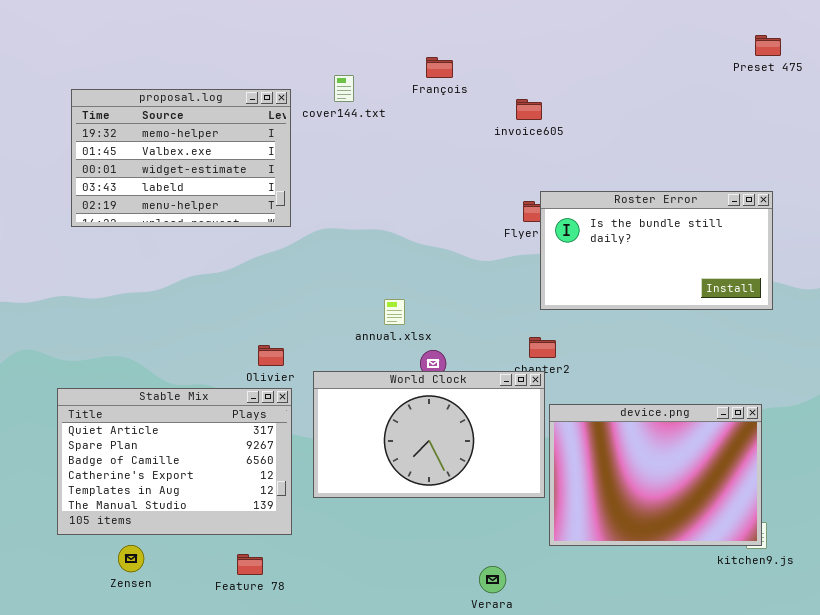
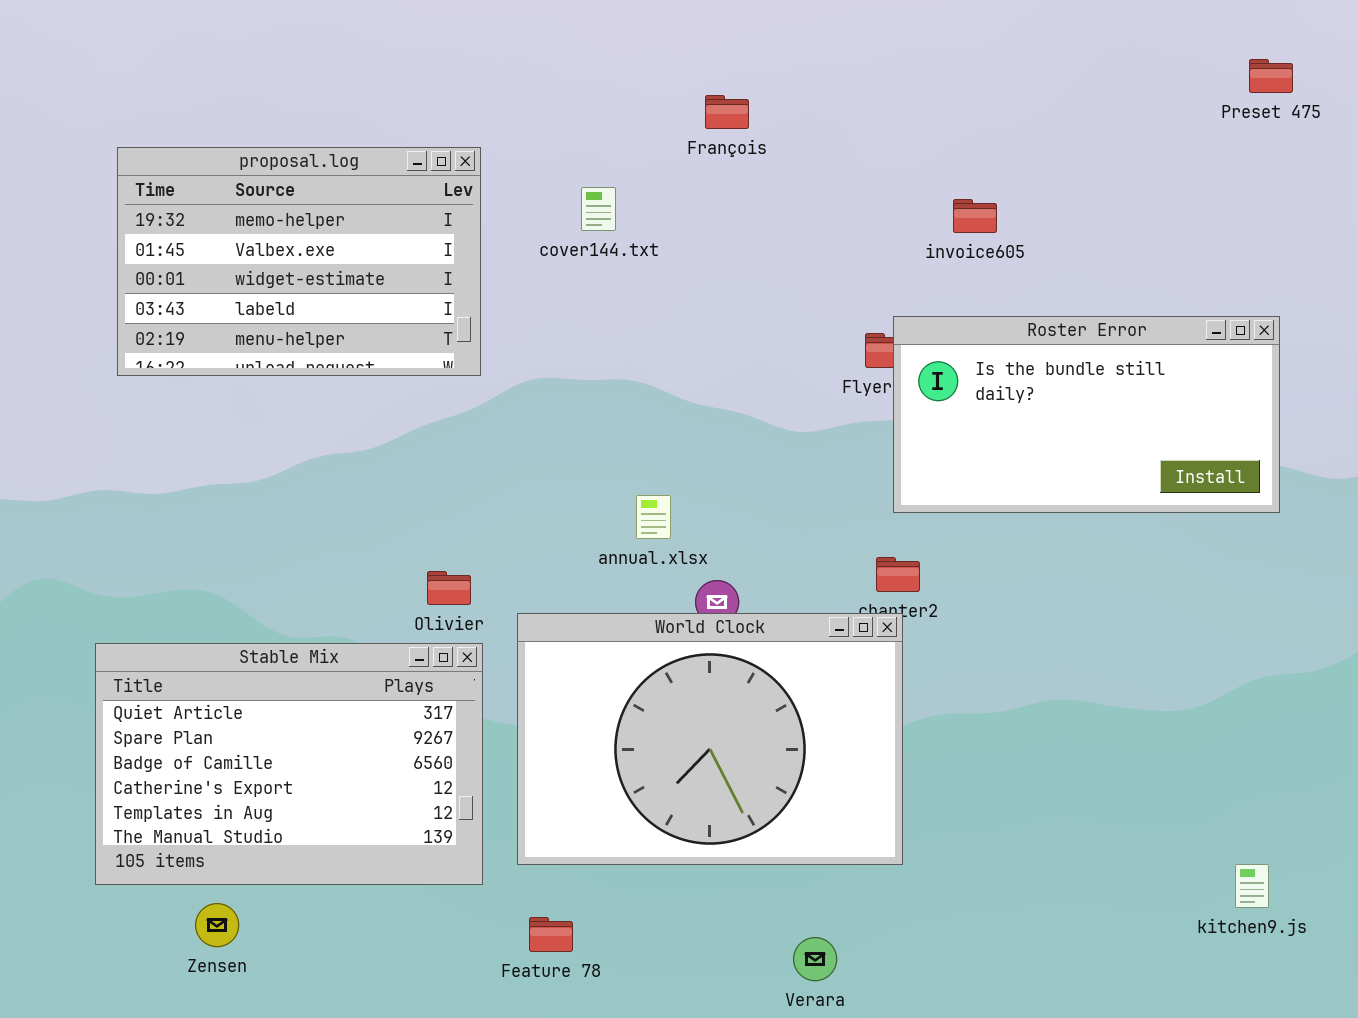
cover144.txt: [334,75,354,102] -> [581,187,616,231], moved
invoice605: [516,99,542,120] -> [953,199,997,233], moved
World Clock: [313,371,545,498] -> [517,613,903,865], resized
device.png: [549,404,762,546] -> none, closed
Feature 78: [237,554,263,575] -> [529,917,573,952], moved

